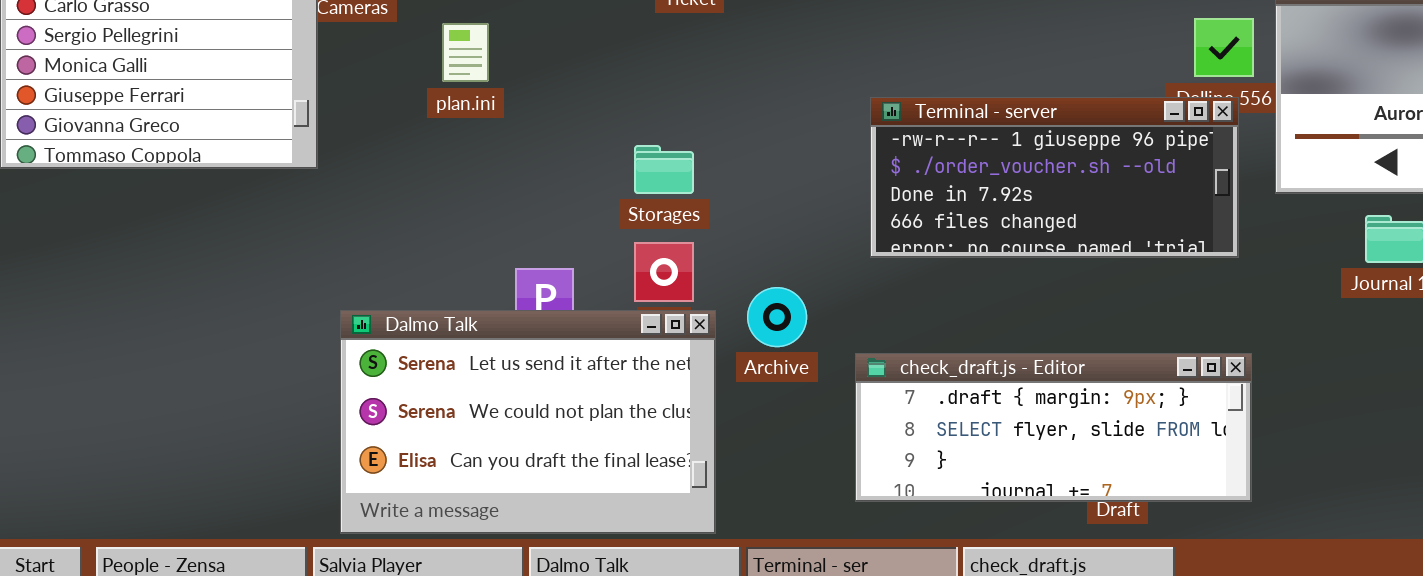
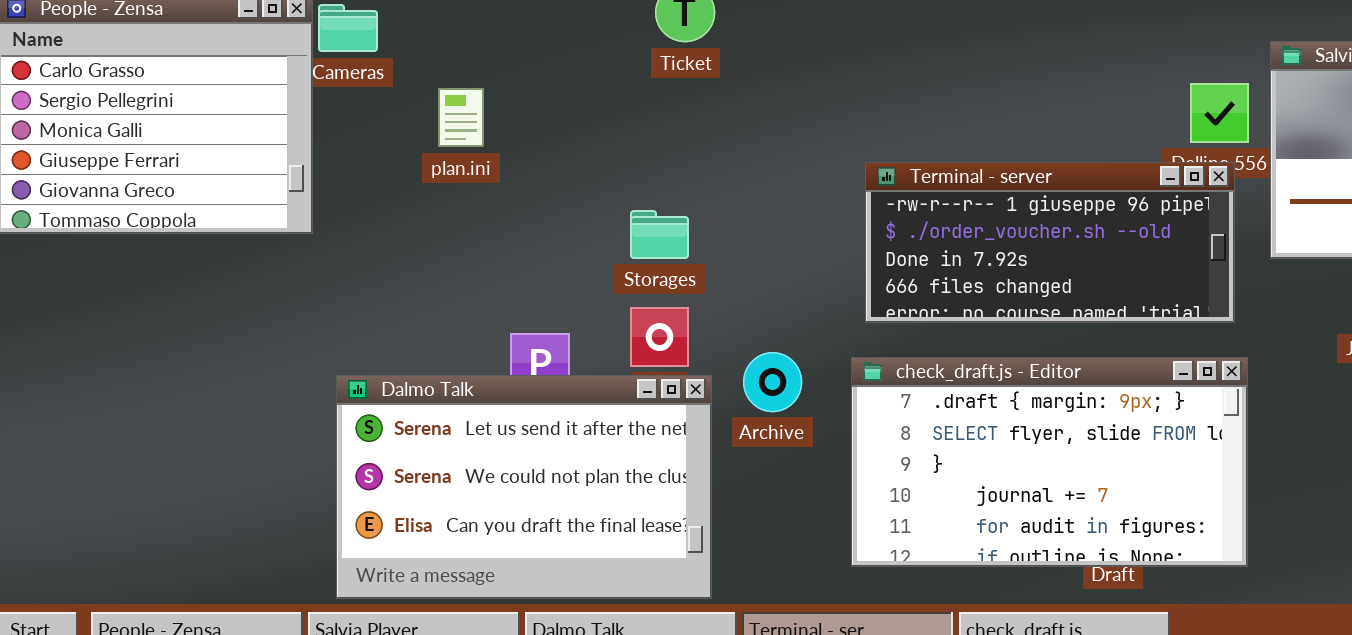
check_draft.js - Editor: [855,353,1252,502] -> [851,357,1248,567], resized

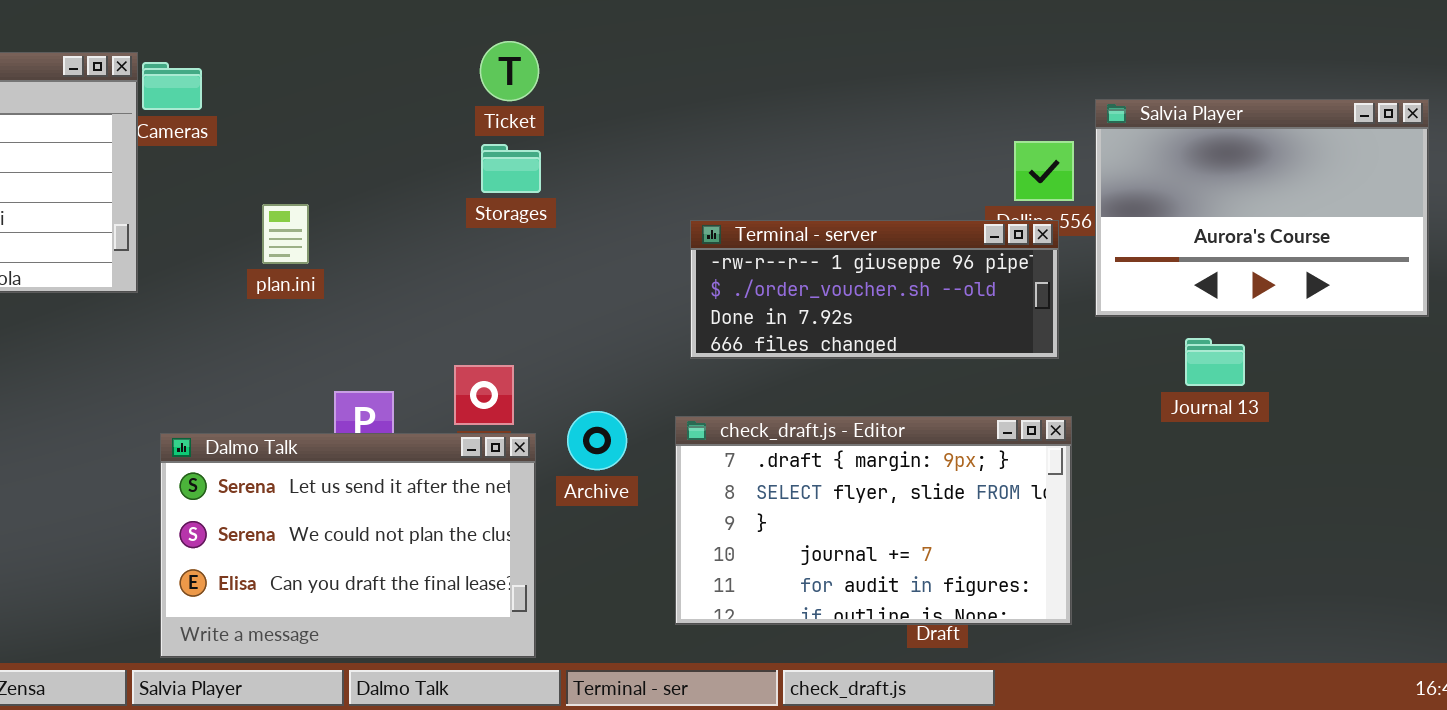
plan.ini: [438,88,484,147] -> [262,204,309,264], moved
Terminal - server: [865,162,1235,323] -> [690,220,1059,359], resized
Storages: [630,210,689,259] -> [481,144,541,193], moved

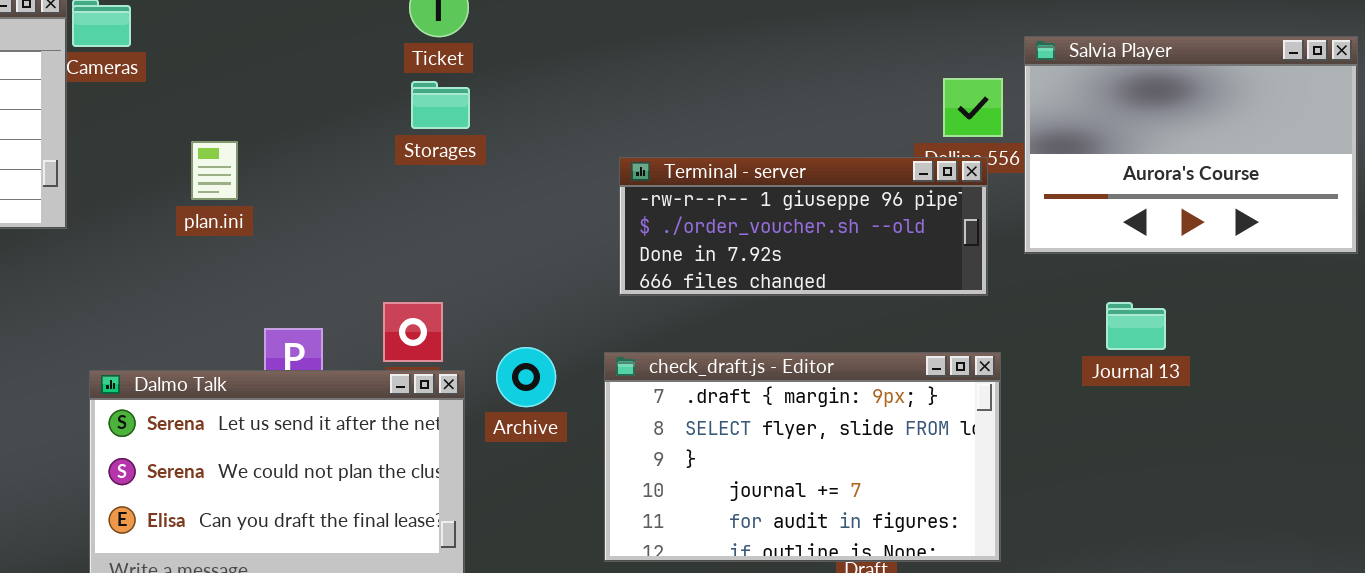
Journal 13: [1185,338,1245,386] -> [1106,302,1166,350], moved

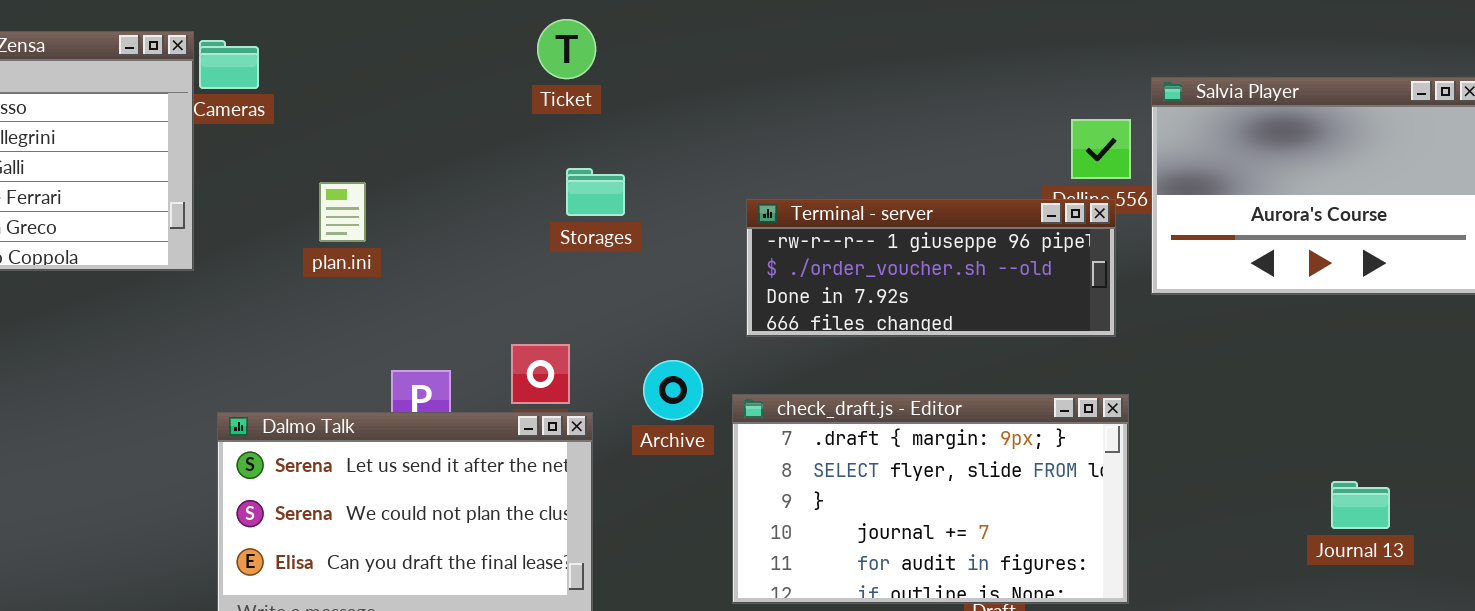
Storages: [411,81,470,129] -> [566,168,625,216], moved
Journal 13: [1106,302,1166,350] -> [1331,481,1390,529], moved
Archive: [496,347,556,407] -> [643,360,703,420], moved

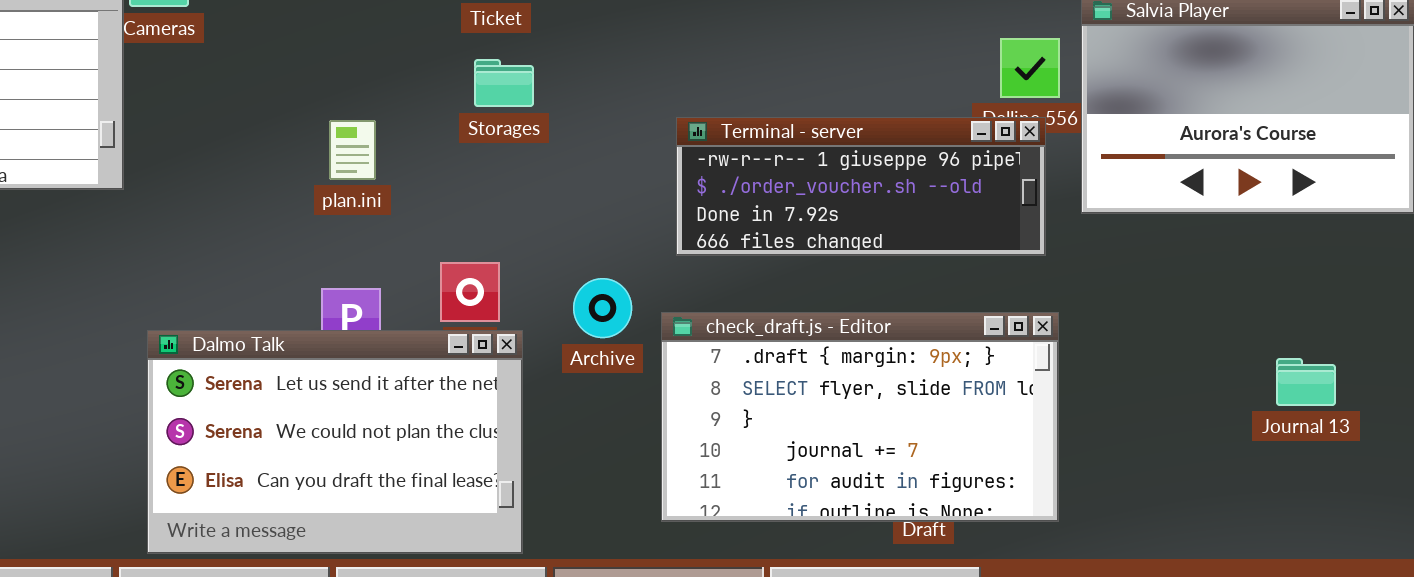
Storages: [566,168,625,216] -> [474,59,534,107], moved
plan.ini: [319,182,366,242] -> [329,120,376,180], moved
Journal 13: [1331,481,1390,529] -> [1276,358,1336,406], moved

